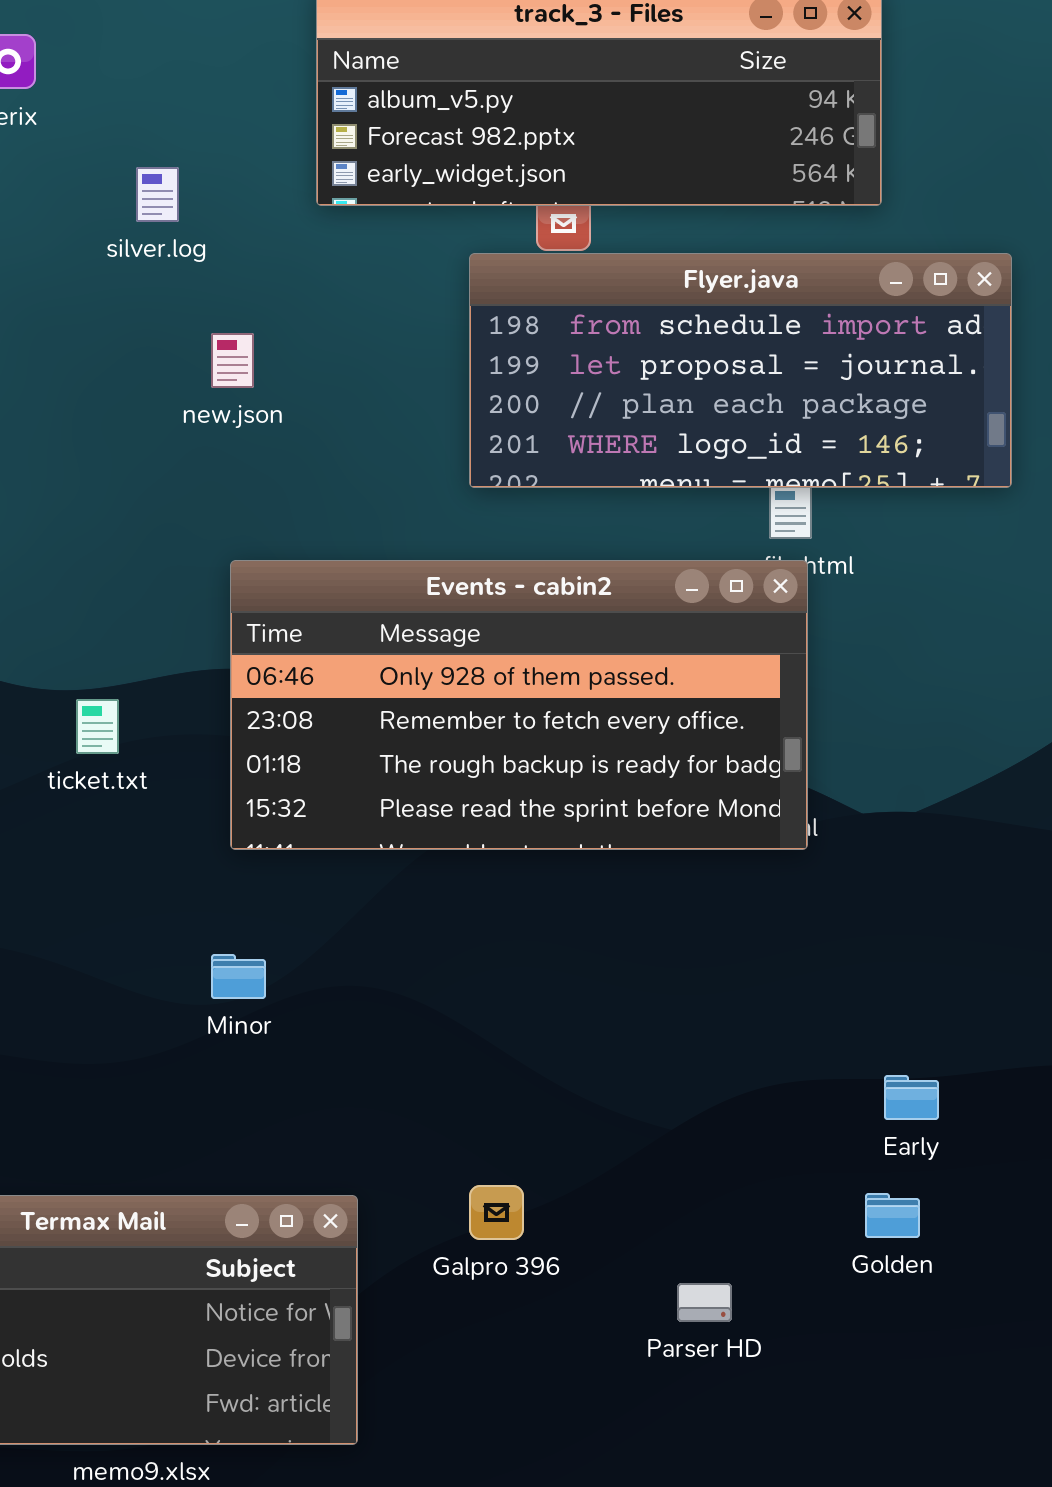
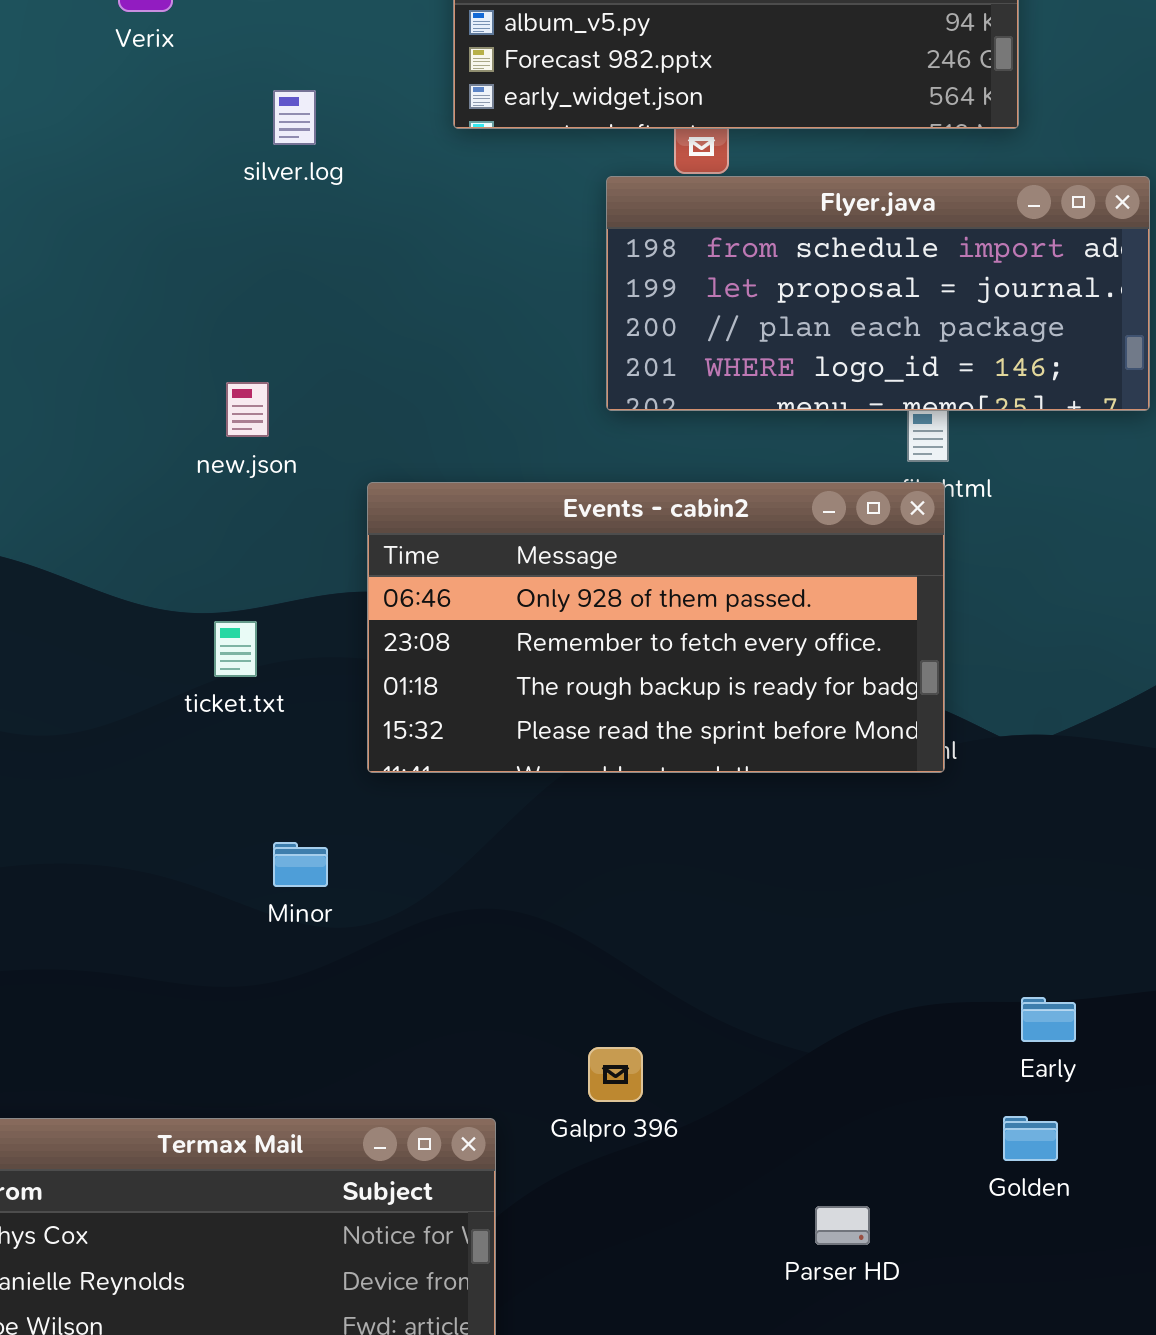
new.json: [211,333,254,388] -> [226,382,269,437], moved
Minor: [211,954,266,999] -> [273,842,328,887], moved
Galpro 396: [469,1185,524,1240] -> [588,1047,643,1102], moved

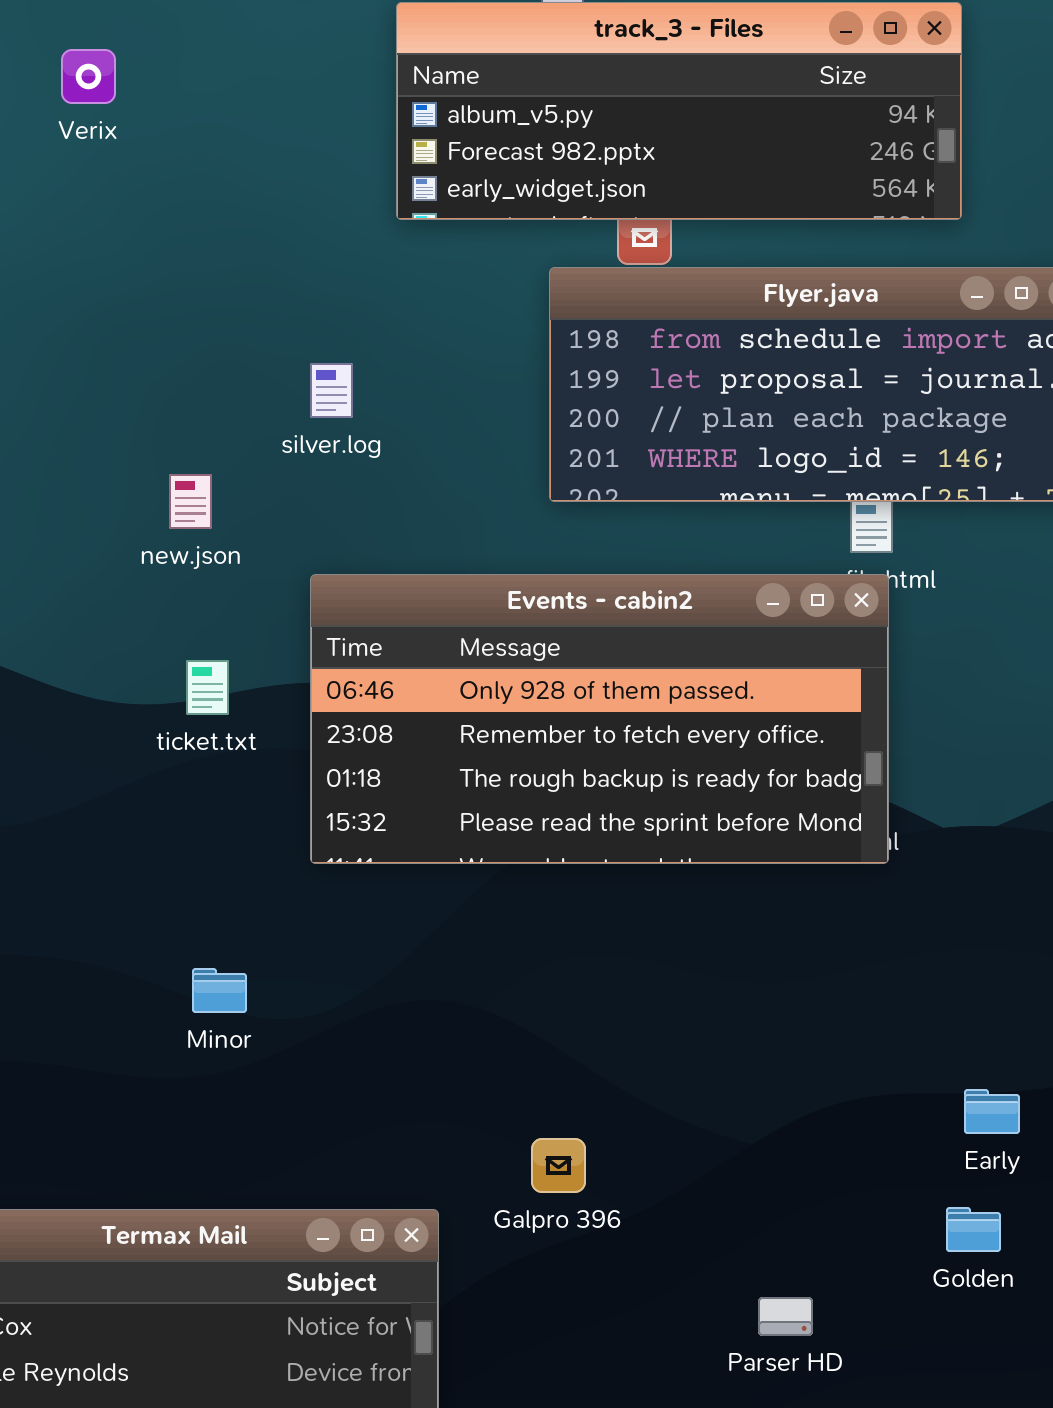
silver.log: [273,90,316,145] -> [310,363,353,418], moved
ticket.txt: [214,621,257,677] -> [186,660,229,715], moved
Minor: [273,842,328,887] -> [192,968,247,1013], moved

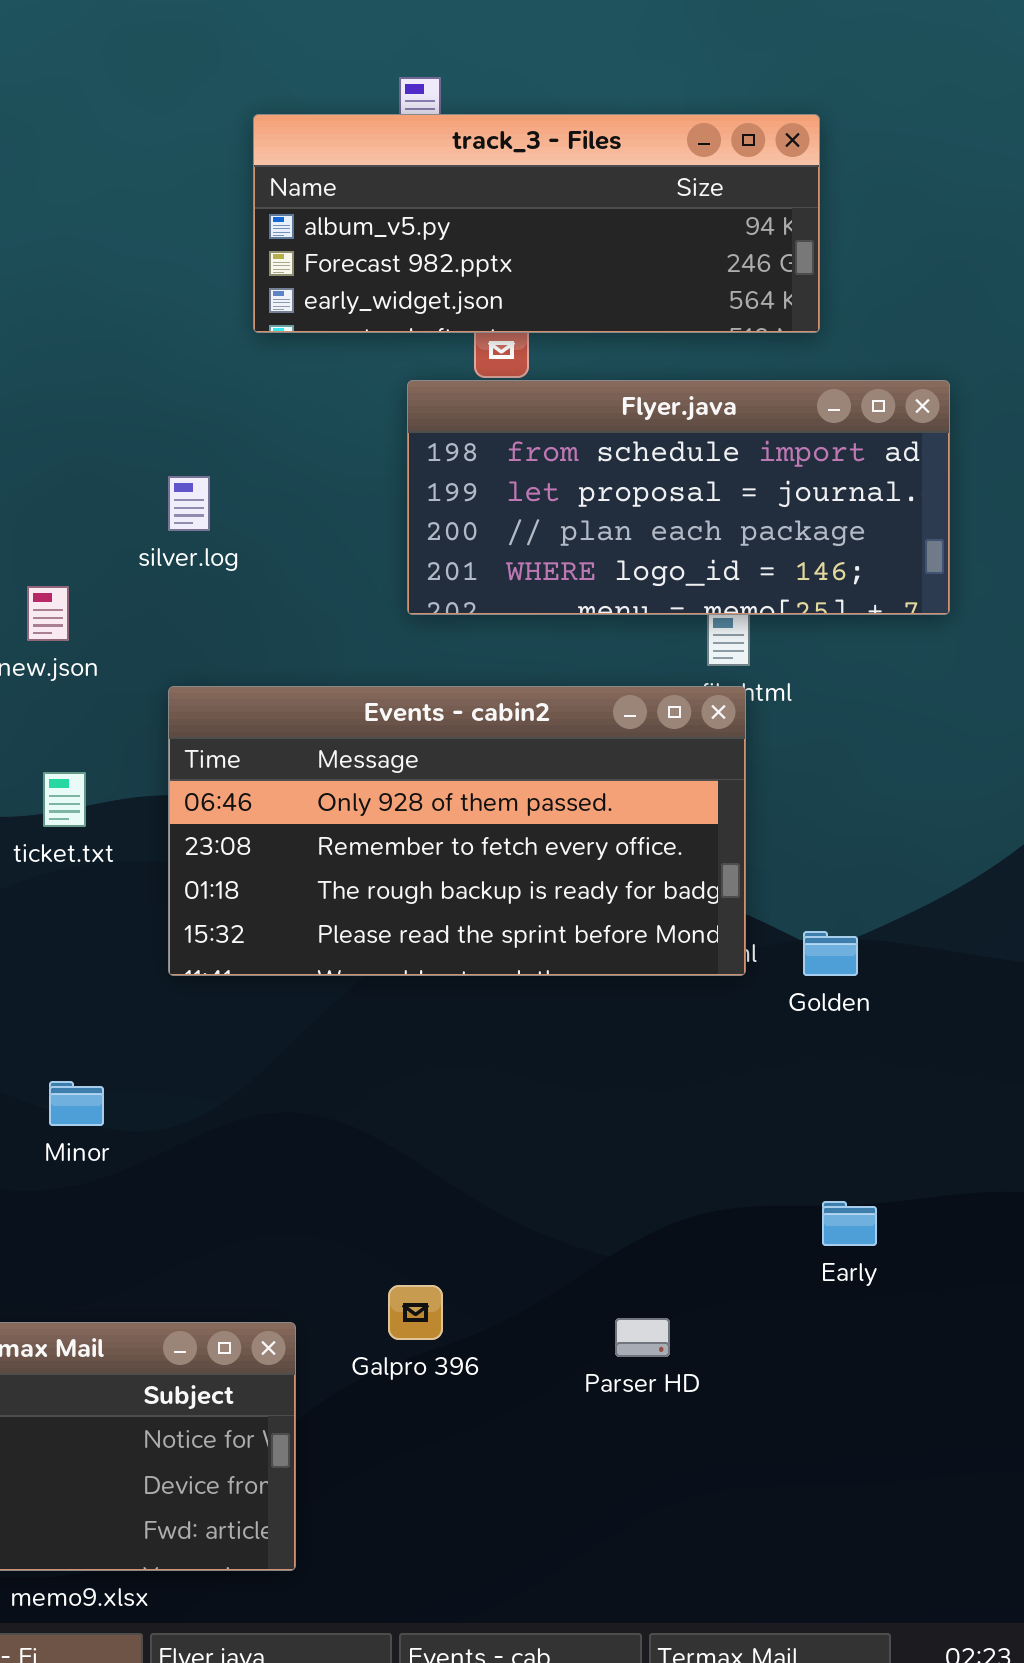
Galpro 396: [531,1138,586,1193] -> [388,1285,443,1340], moved
Golden: [946,1207,1001,1252] -> [803,931,858,976], moved
Parser HD: [758,1297,813,1336] -> [615,1318,670,1357], moved

